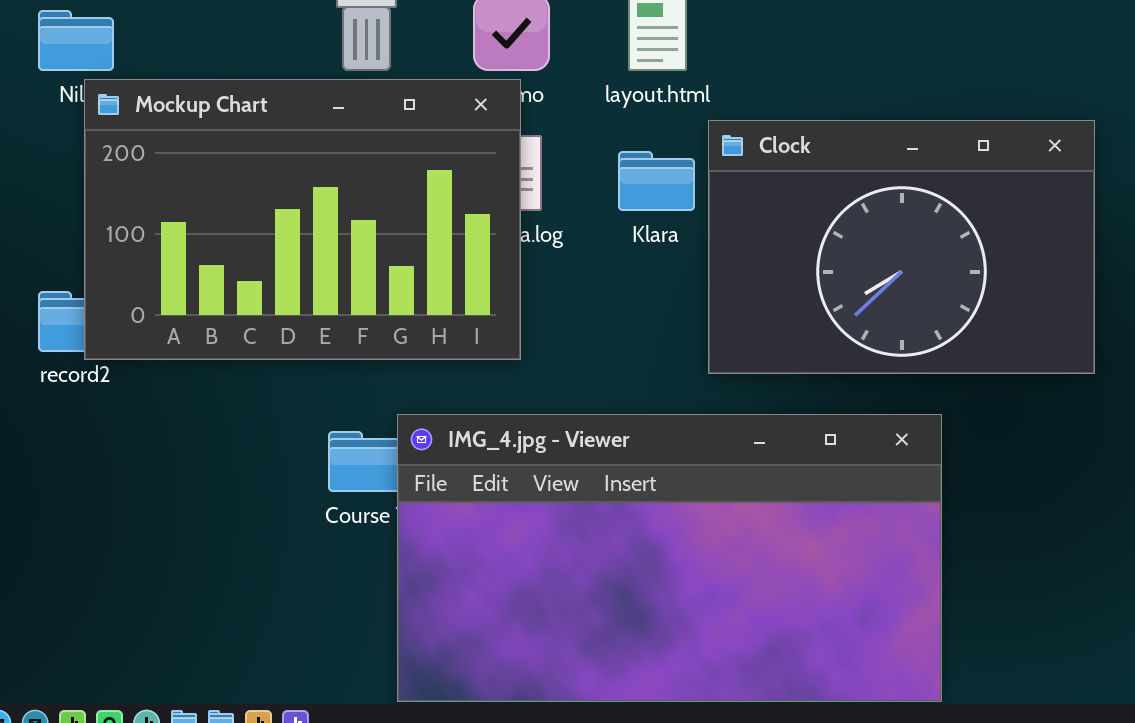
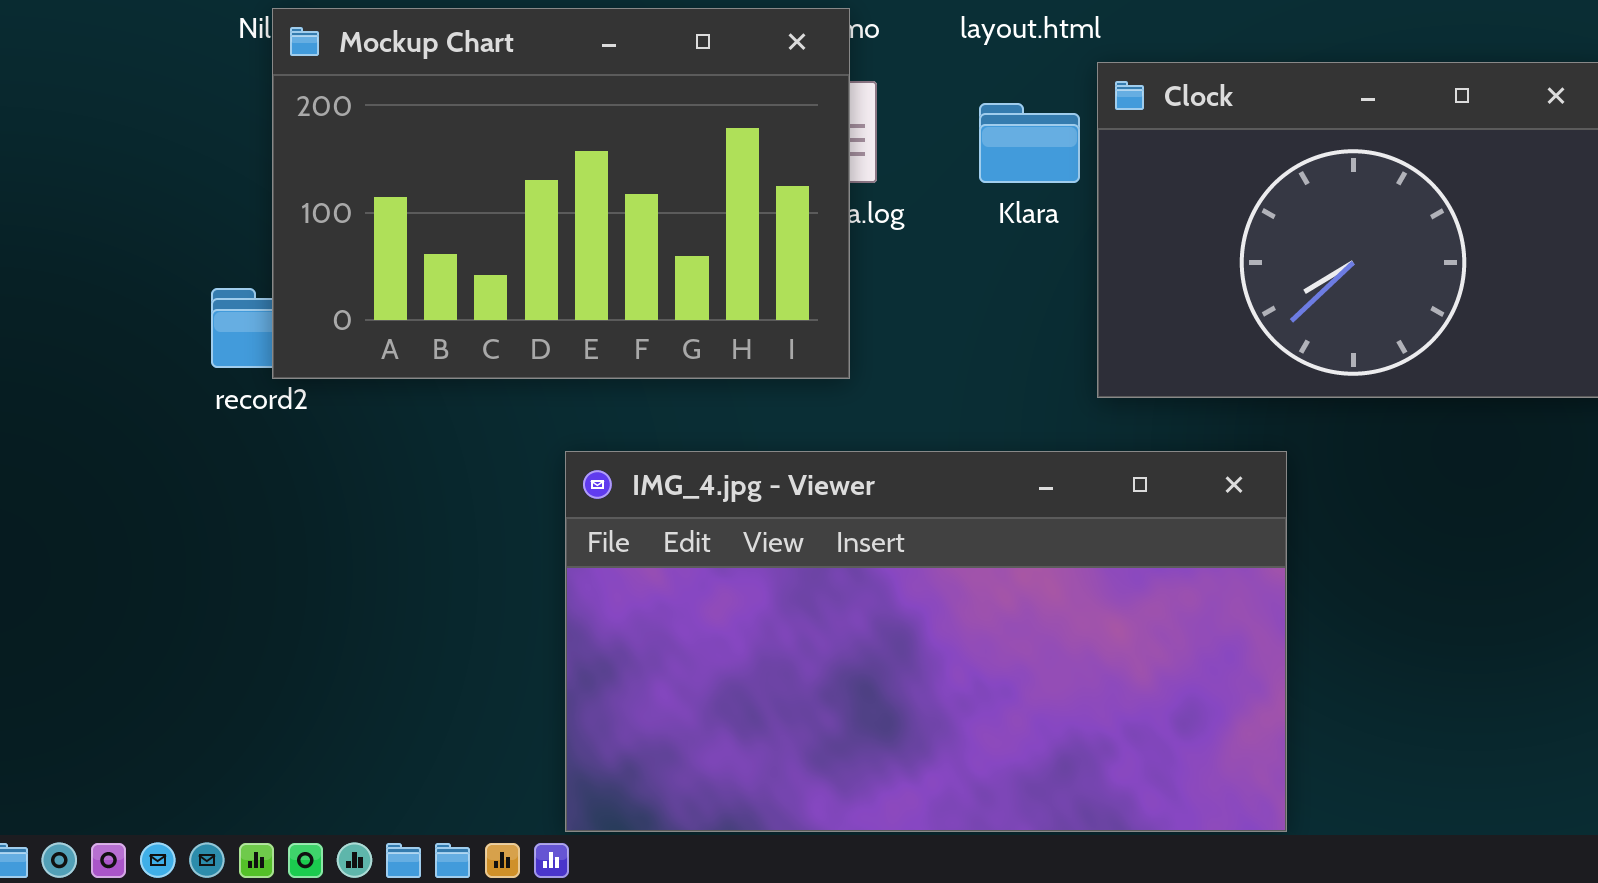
IMG_4.jpg - Viewer: [397,414,942,702] -> [565,451,1287,832], moved

